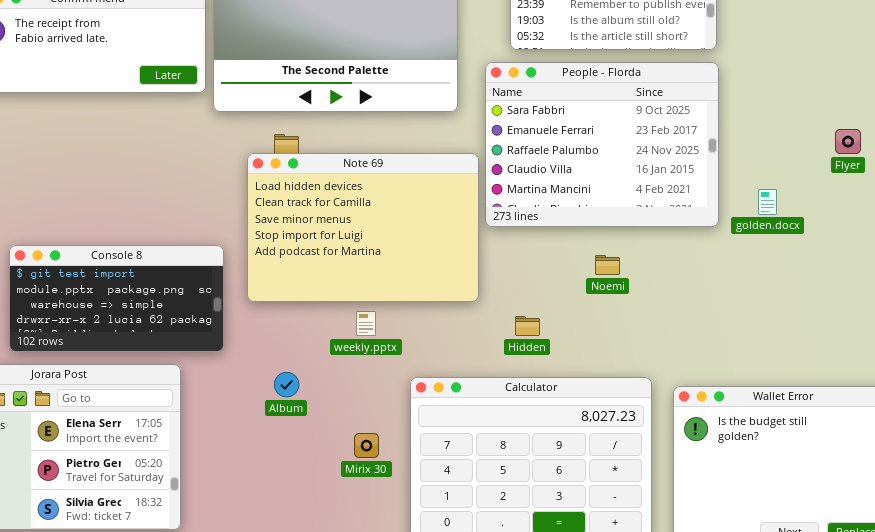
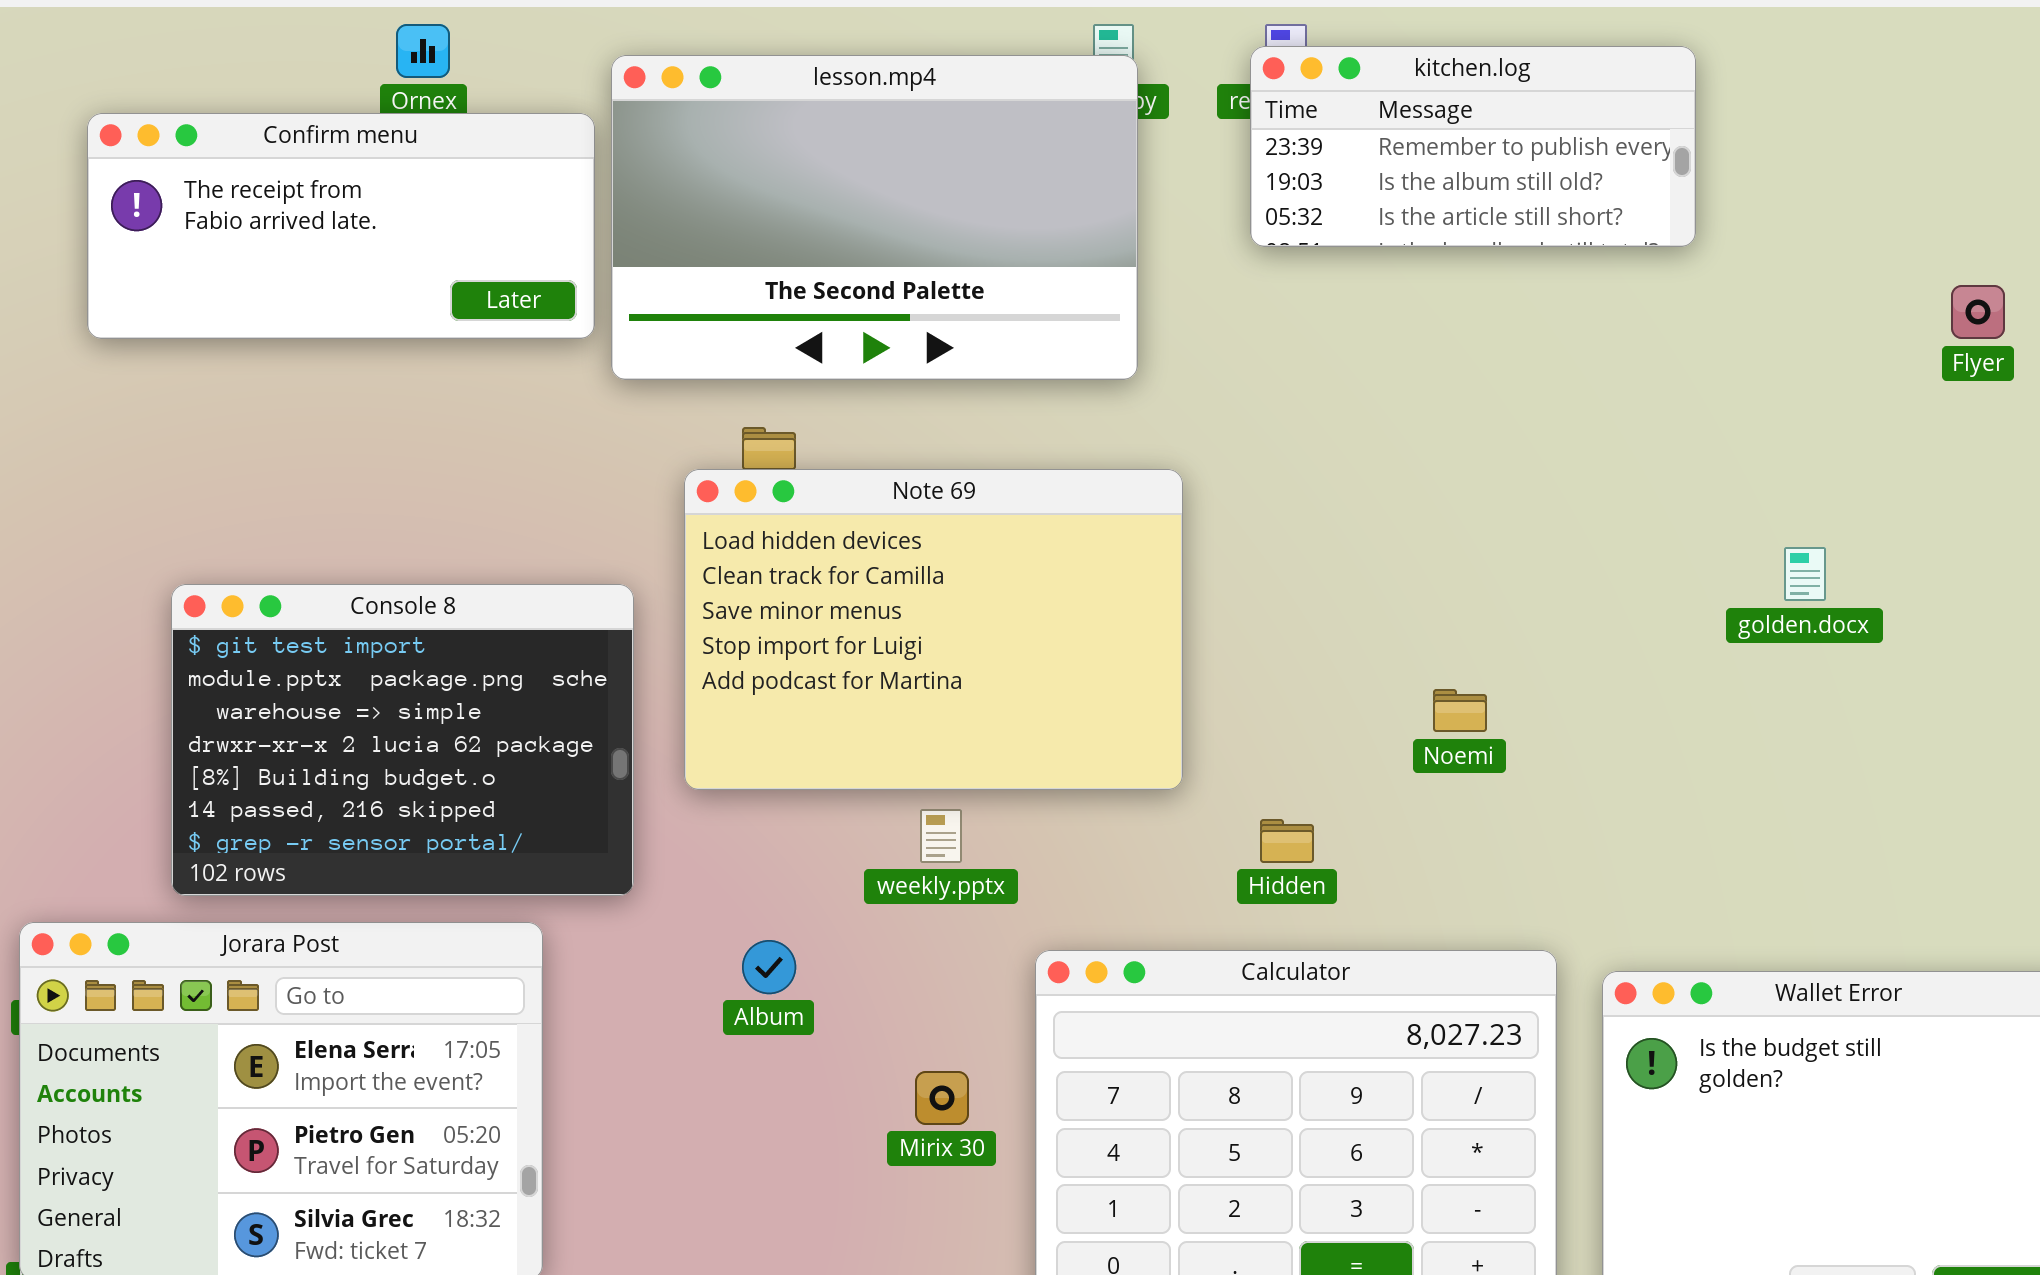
People - Florda: [485,62,719,227] -> none, closed
Flyer: [835,129,861,154] -> [1951,285,2005,339], moved
Console 8: [9,245,224,352] -> [171,584,634,896], resized

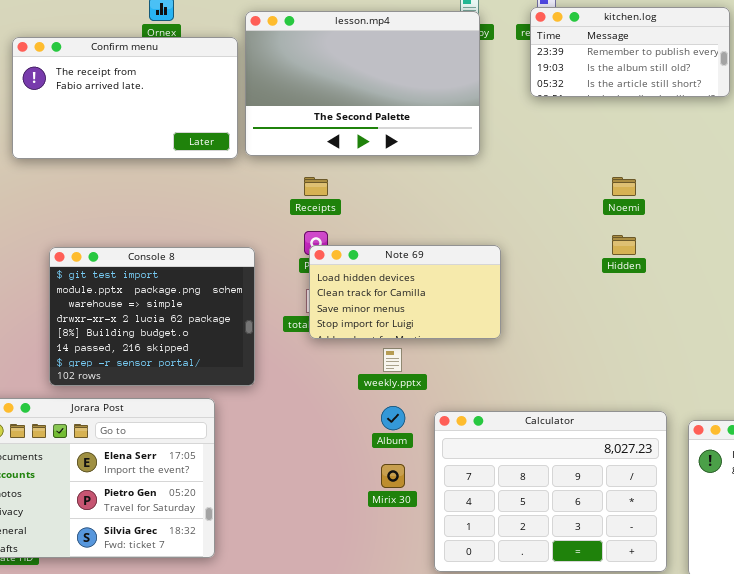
Confirm menu: [87,113,595,339] -> [12,37,238,159], resized
Note 69: [684,469,1183,790] -> [309,245,501,339], resized
Noemi: [1433,689,1487,732] -> [612,177,636,196], moved
Hidden: [1260,819,1314,863] -> [612,235,636,255], moved
Album: [742,940,796,994] -> [381,406,405,430], moved

